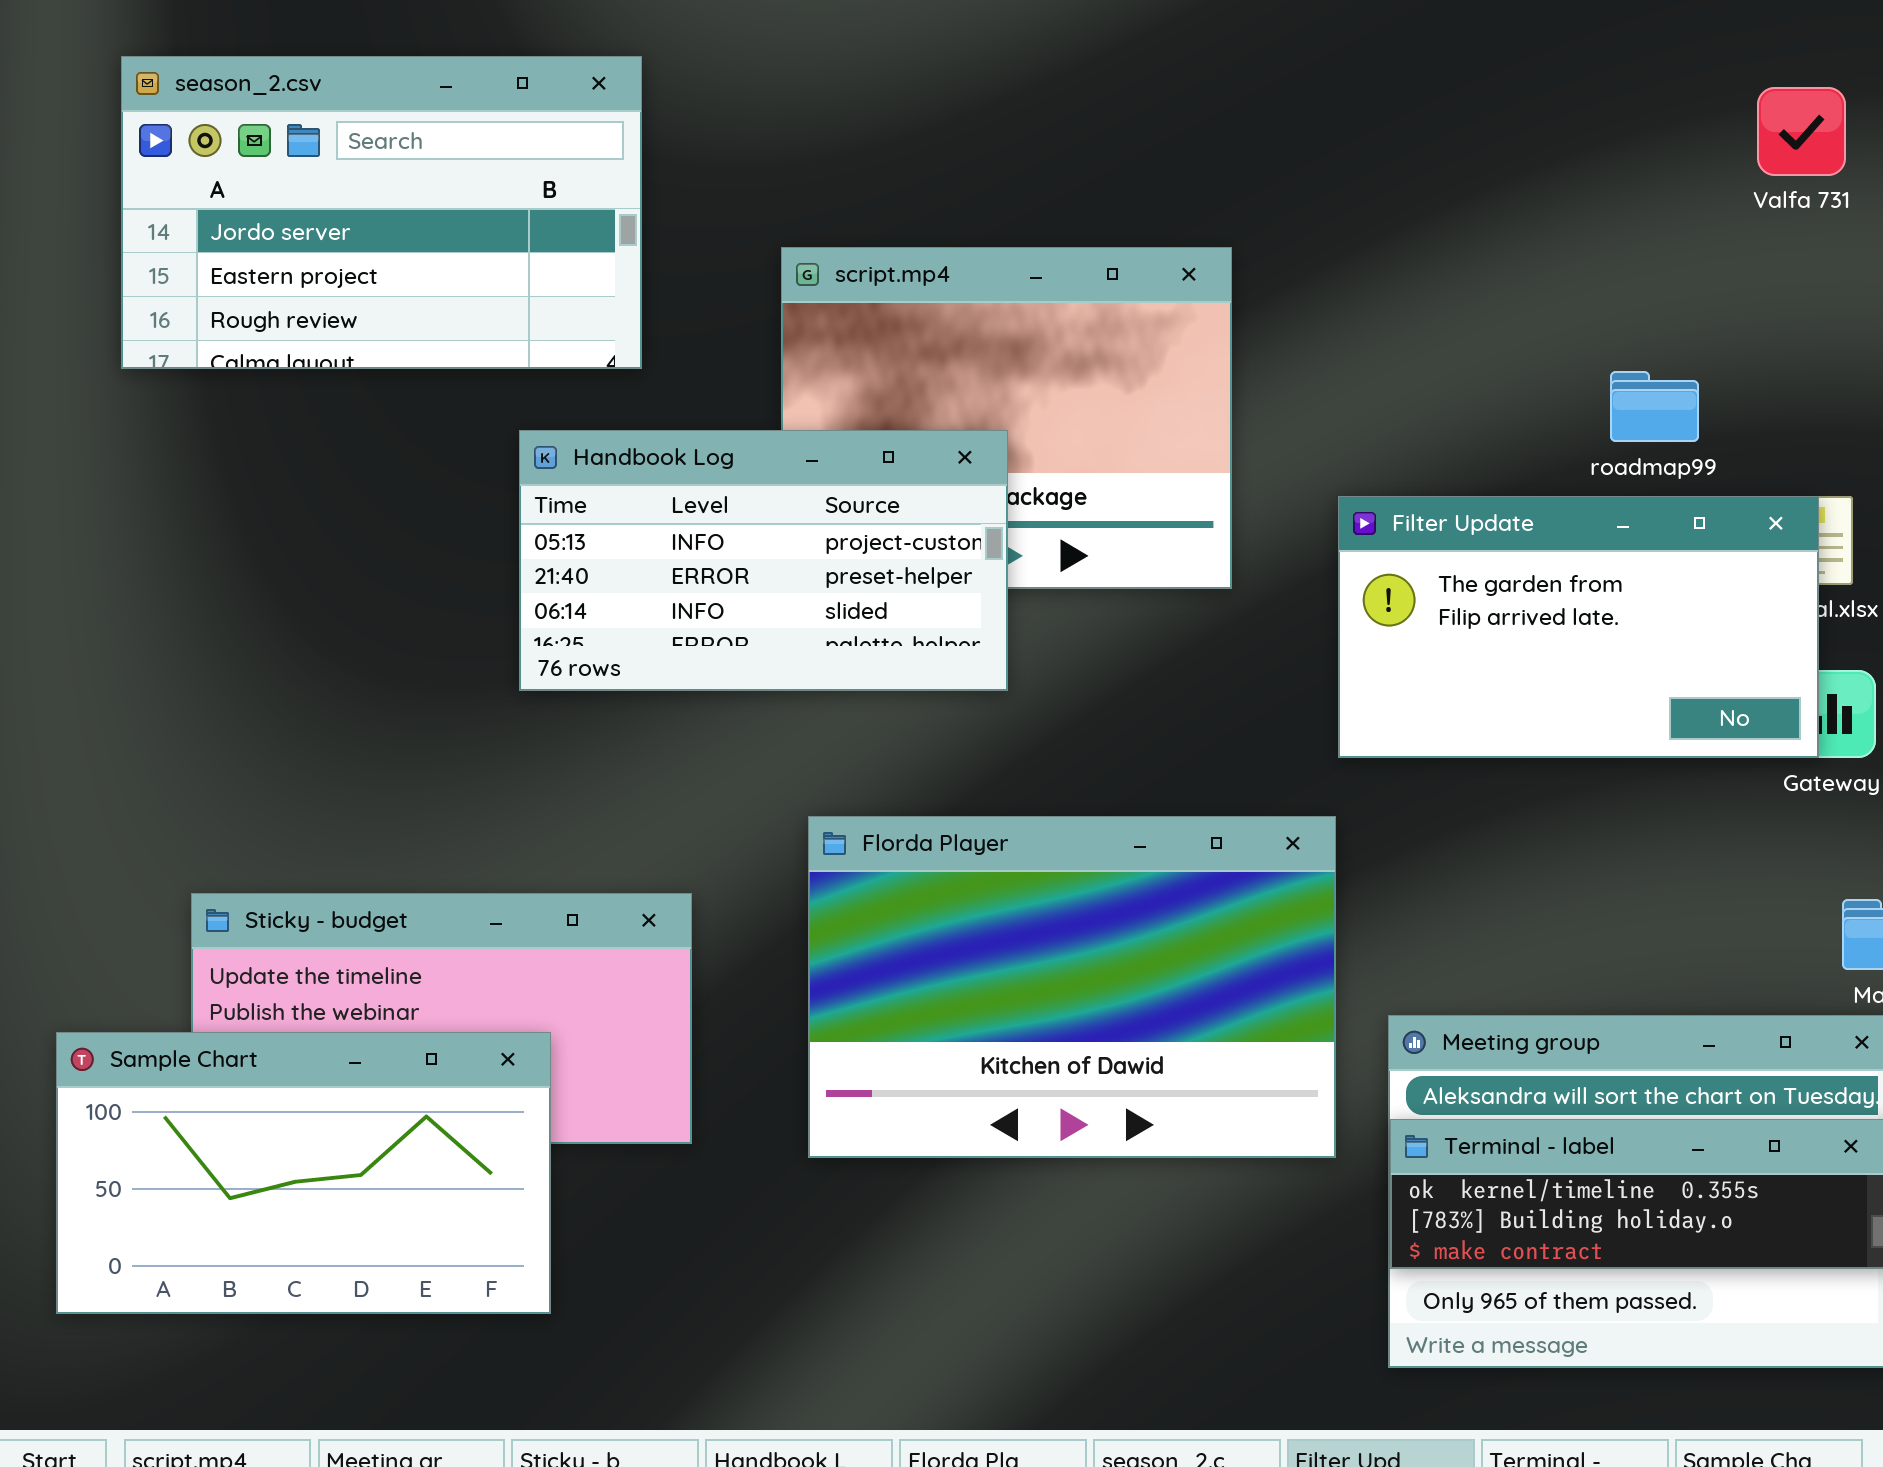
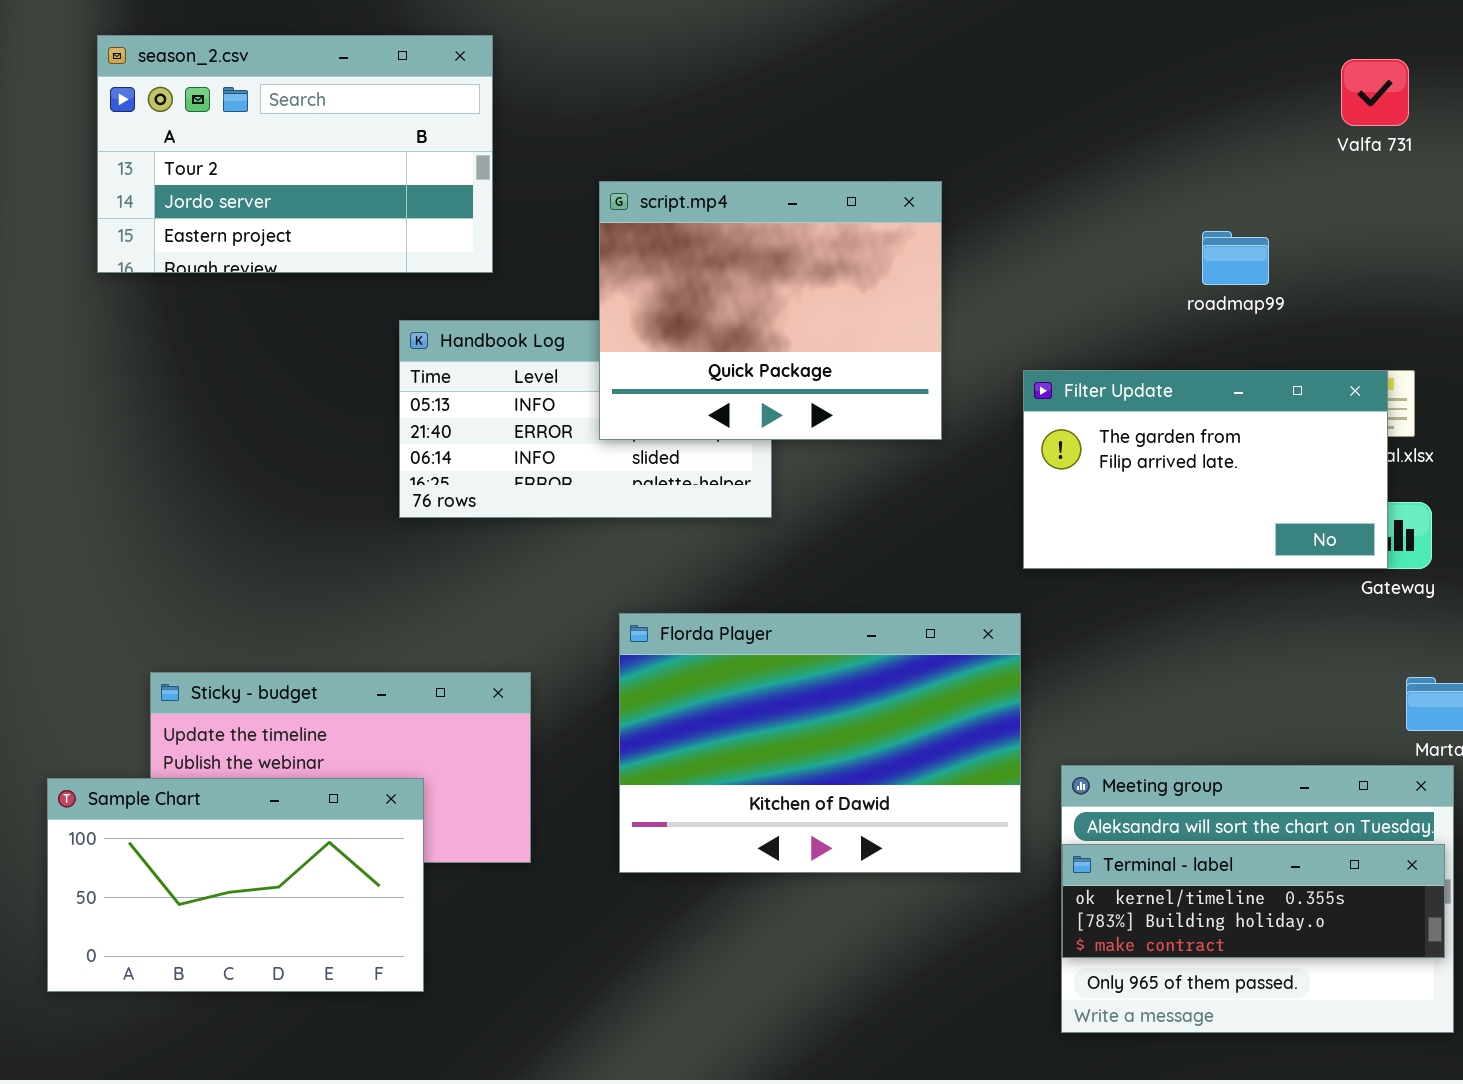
season_2.csv: [121,56,642,369] -> [97,35,493,273], scrolled up 1 row
script.mp4: [781,247,1232,589] -> [599,181,942,440], raised
roadmap99: [1610,371,1699,442] -> [1202,231,1269,285], moved

